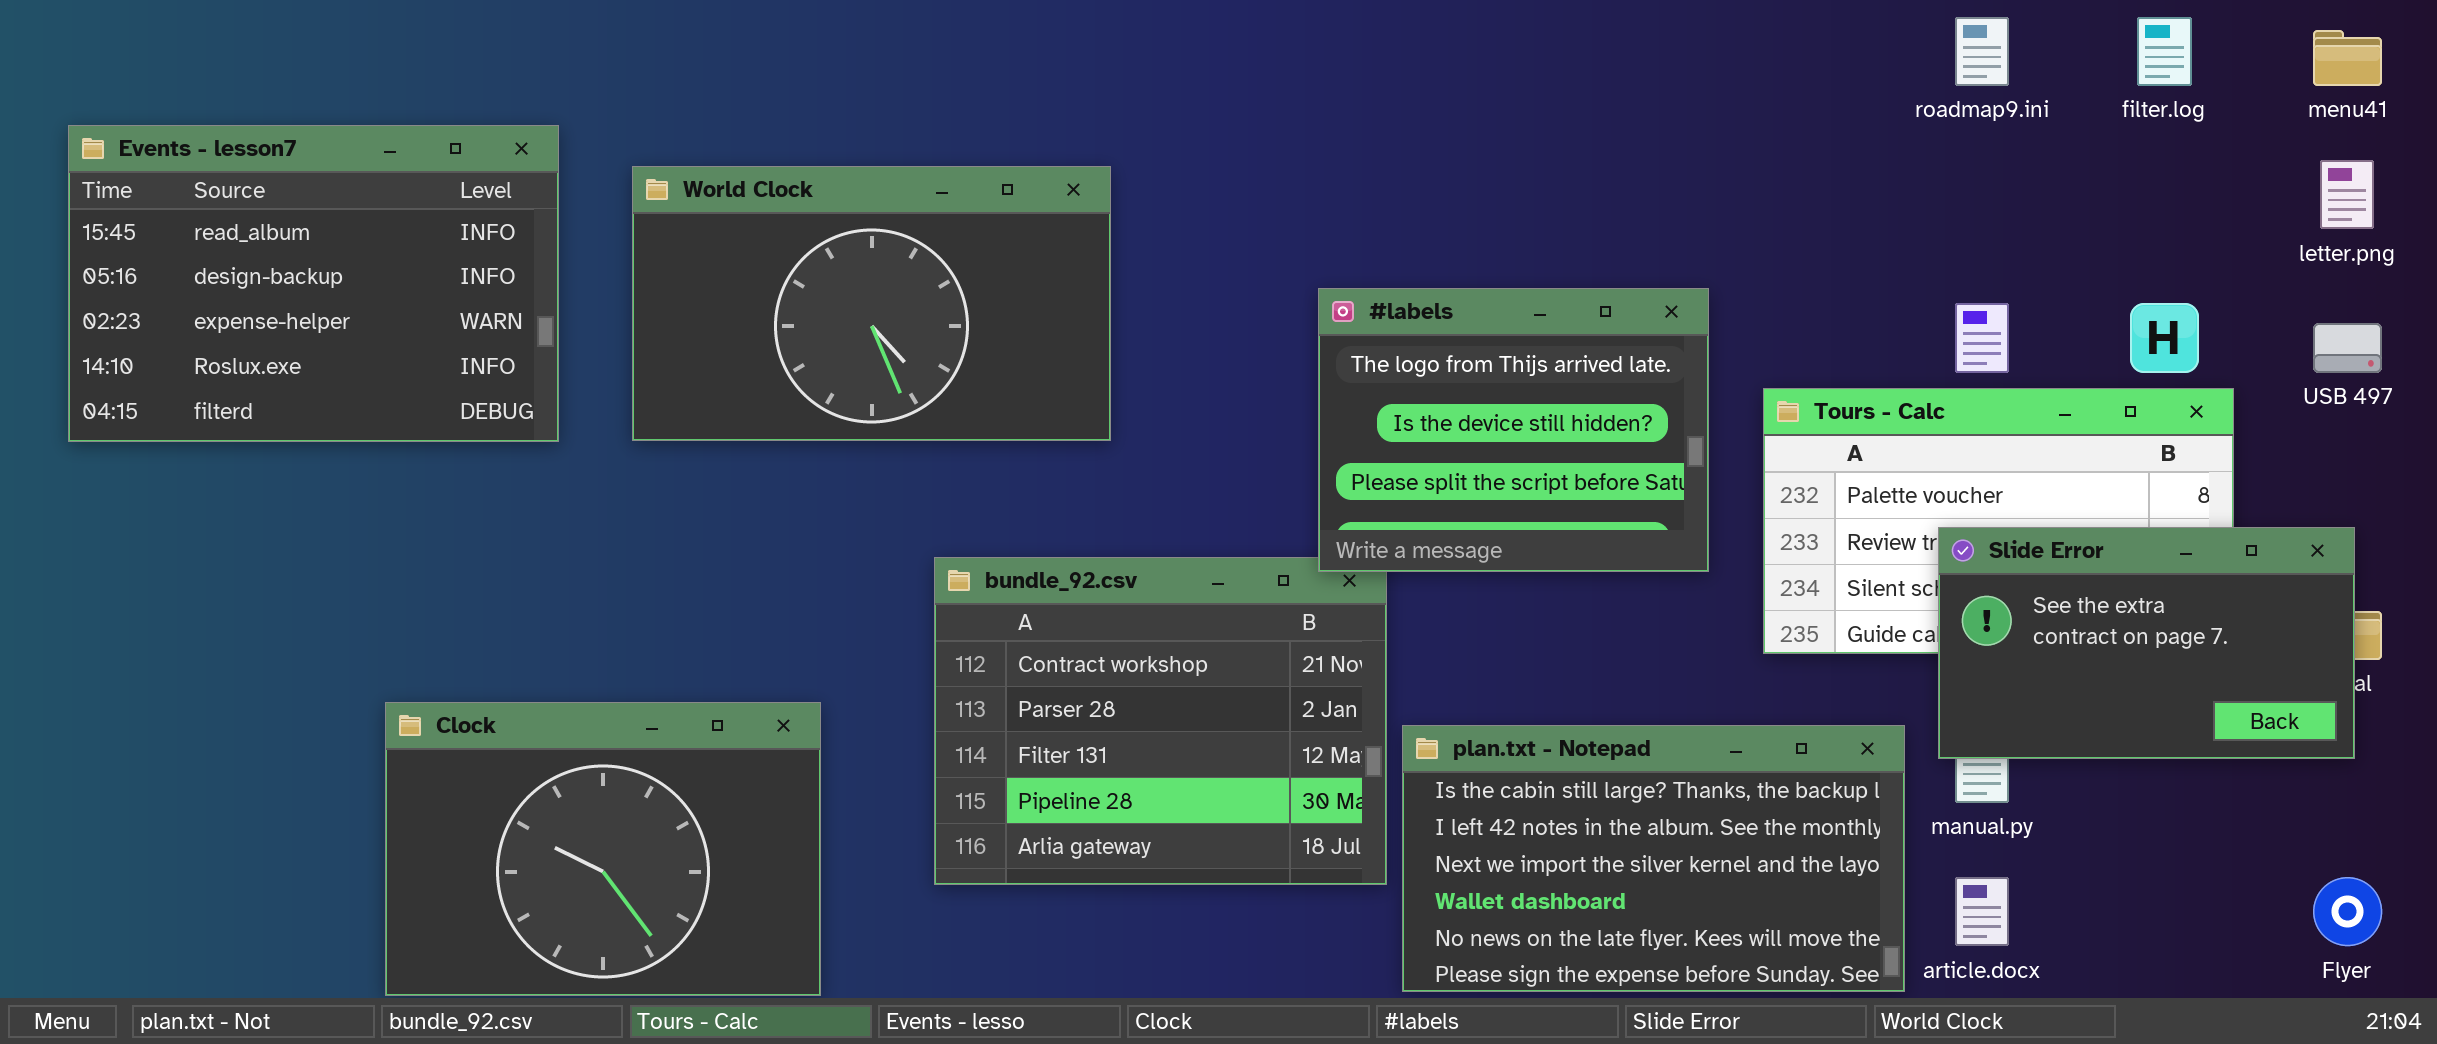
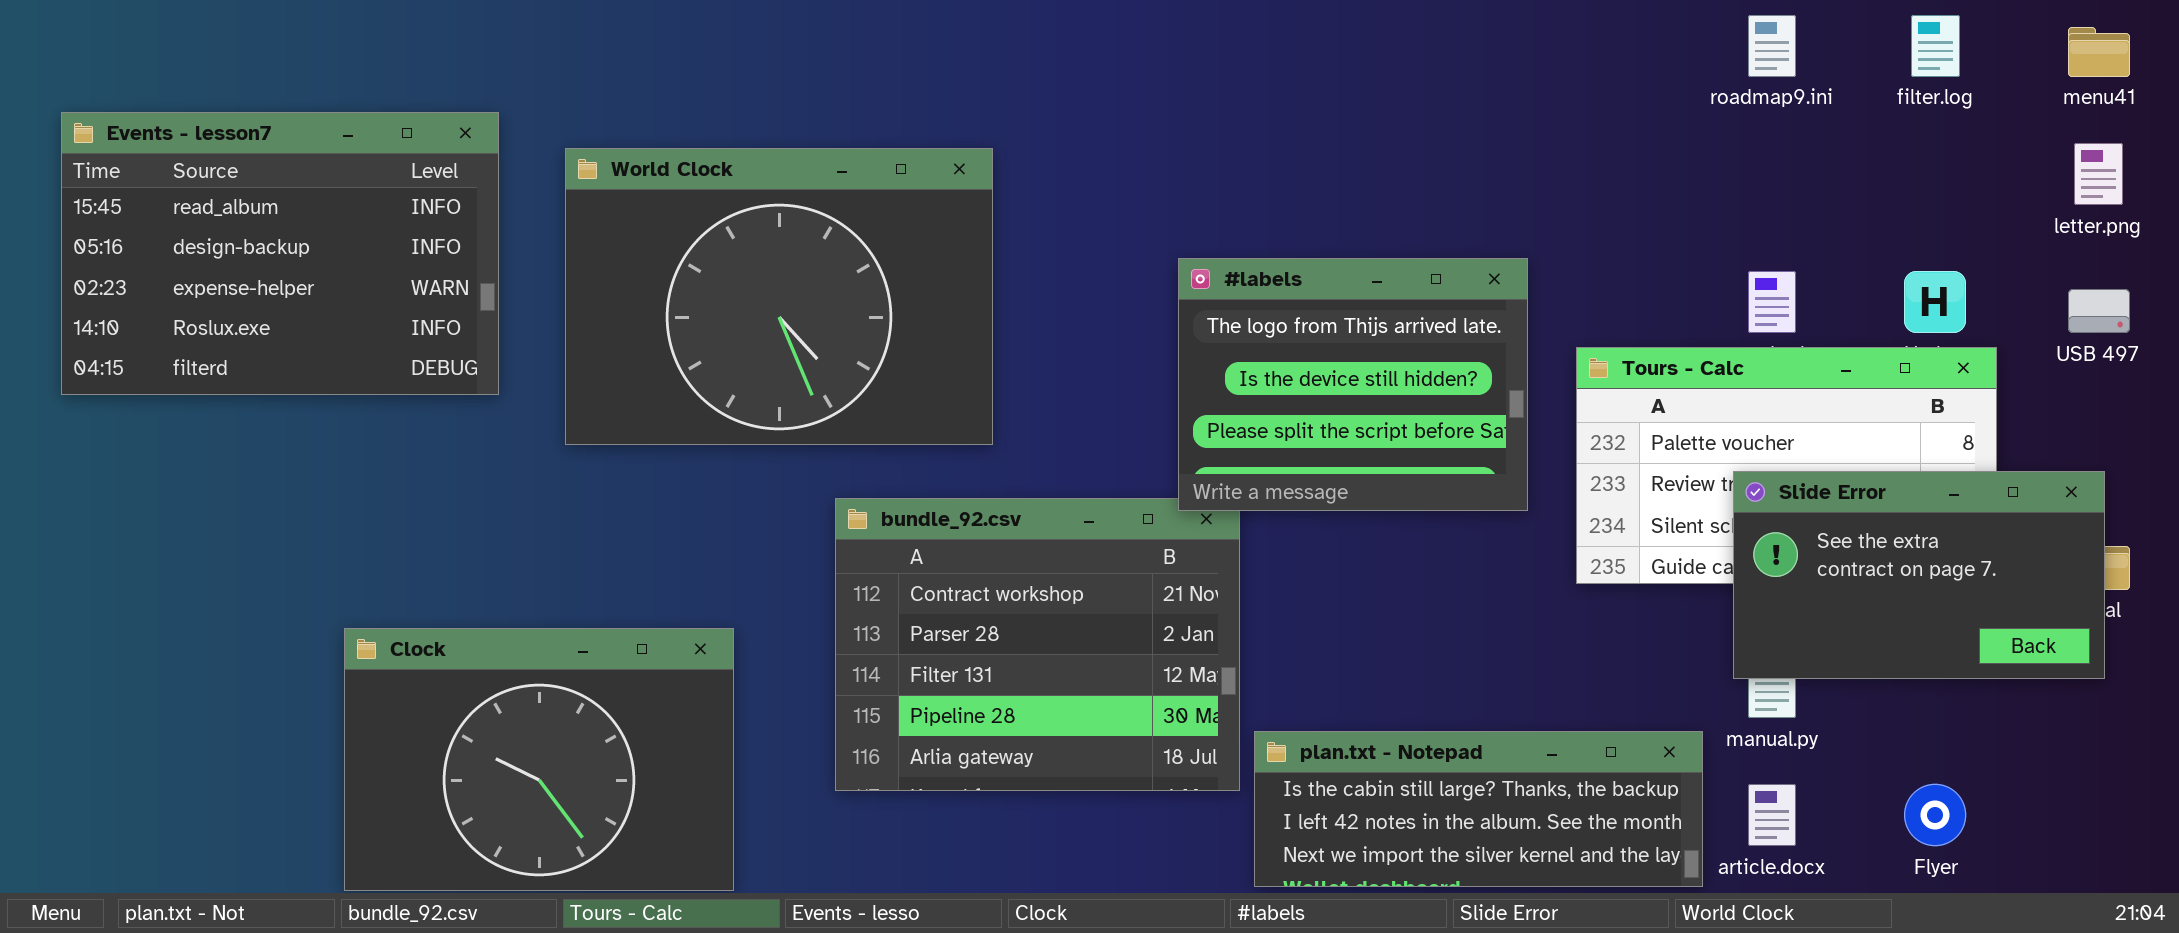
World Clock: [632,166,1111,441] -> [565,148,993,445], resized
plan.txt - Notepad: [1402,725,1905,992] -> [1254,731,1703,887], resized
Flyer: [2313,877,2382,946] -> [1904,784,1966,846], moved

